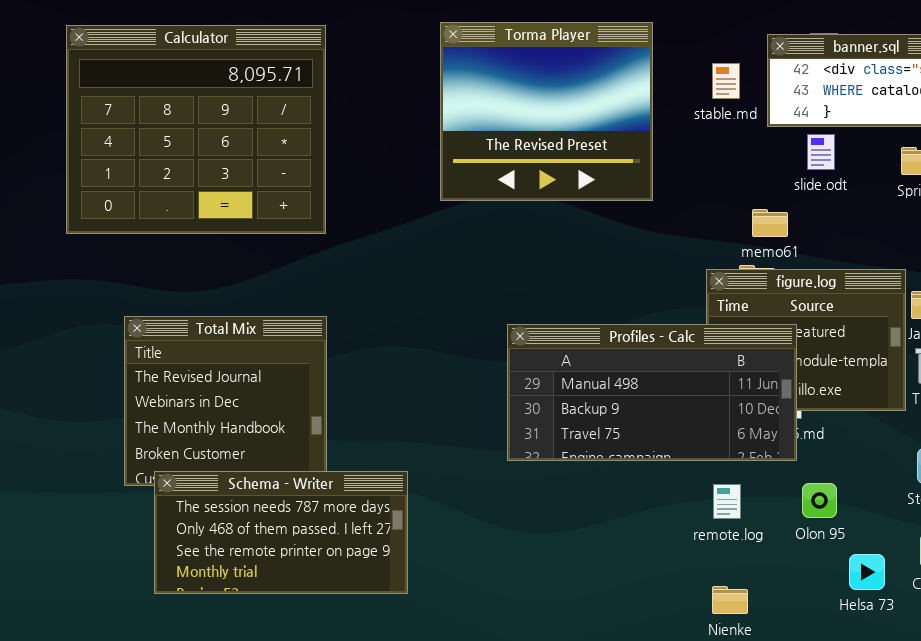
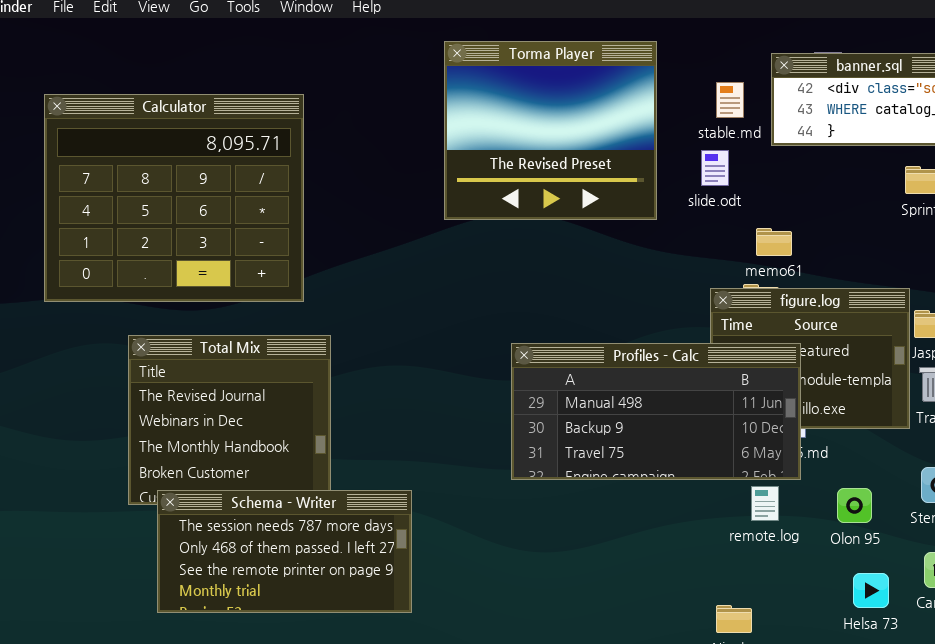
Calculator: [66,25,326,234] -> [44,94,304,302], moved
slide.odt: [807,134,835,170] -> [701,150,729,186], moved
Olon 95: [802,483,837,518] -> [837,488,872,523], moved
remote.log: [713,484,741,519] -> [751,486,779,521], moved

